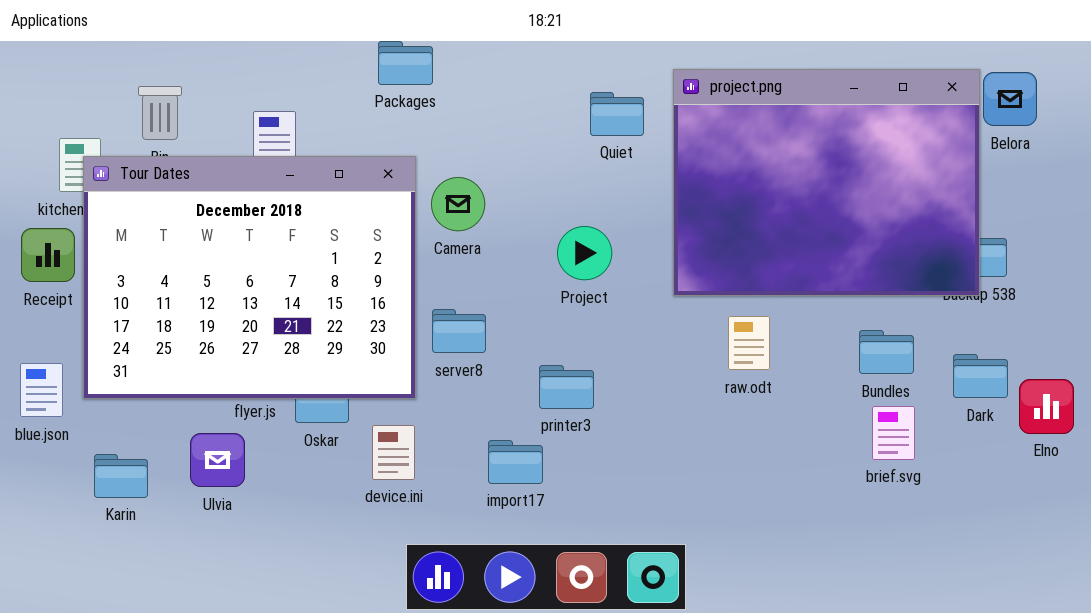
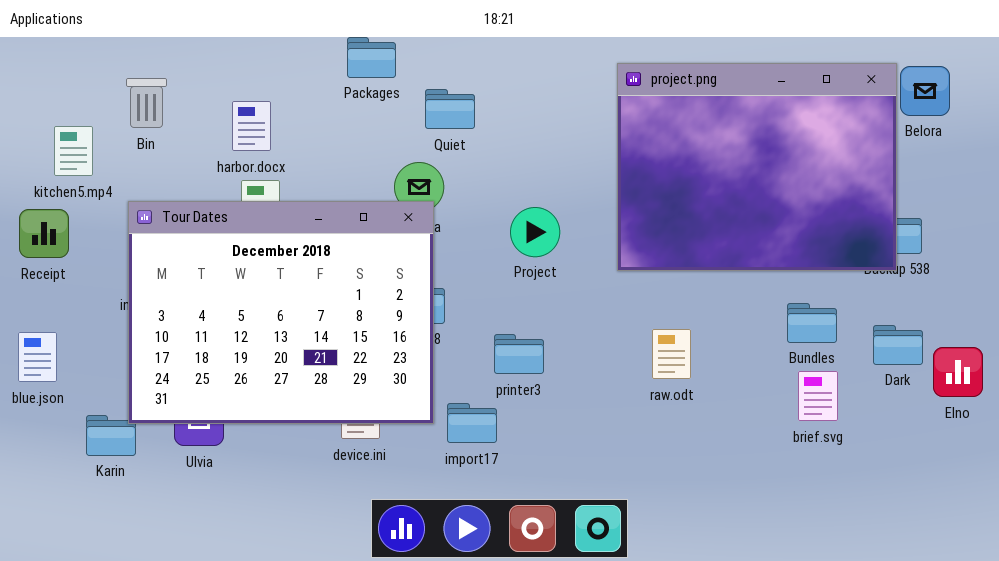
Quiet: [590,92,644,136] -> [425,89,475,129], moved
Tour Dates: [83,156,416,399] -> [128,201,434,424], moved
raw.odt: [728,316,770,370] -> [652,329,691,379], moved

